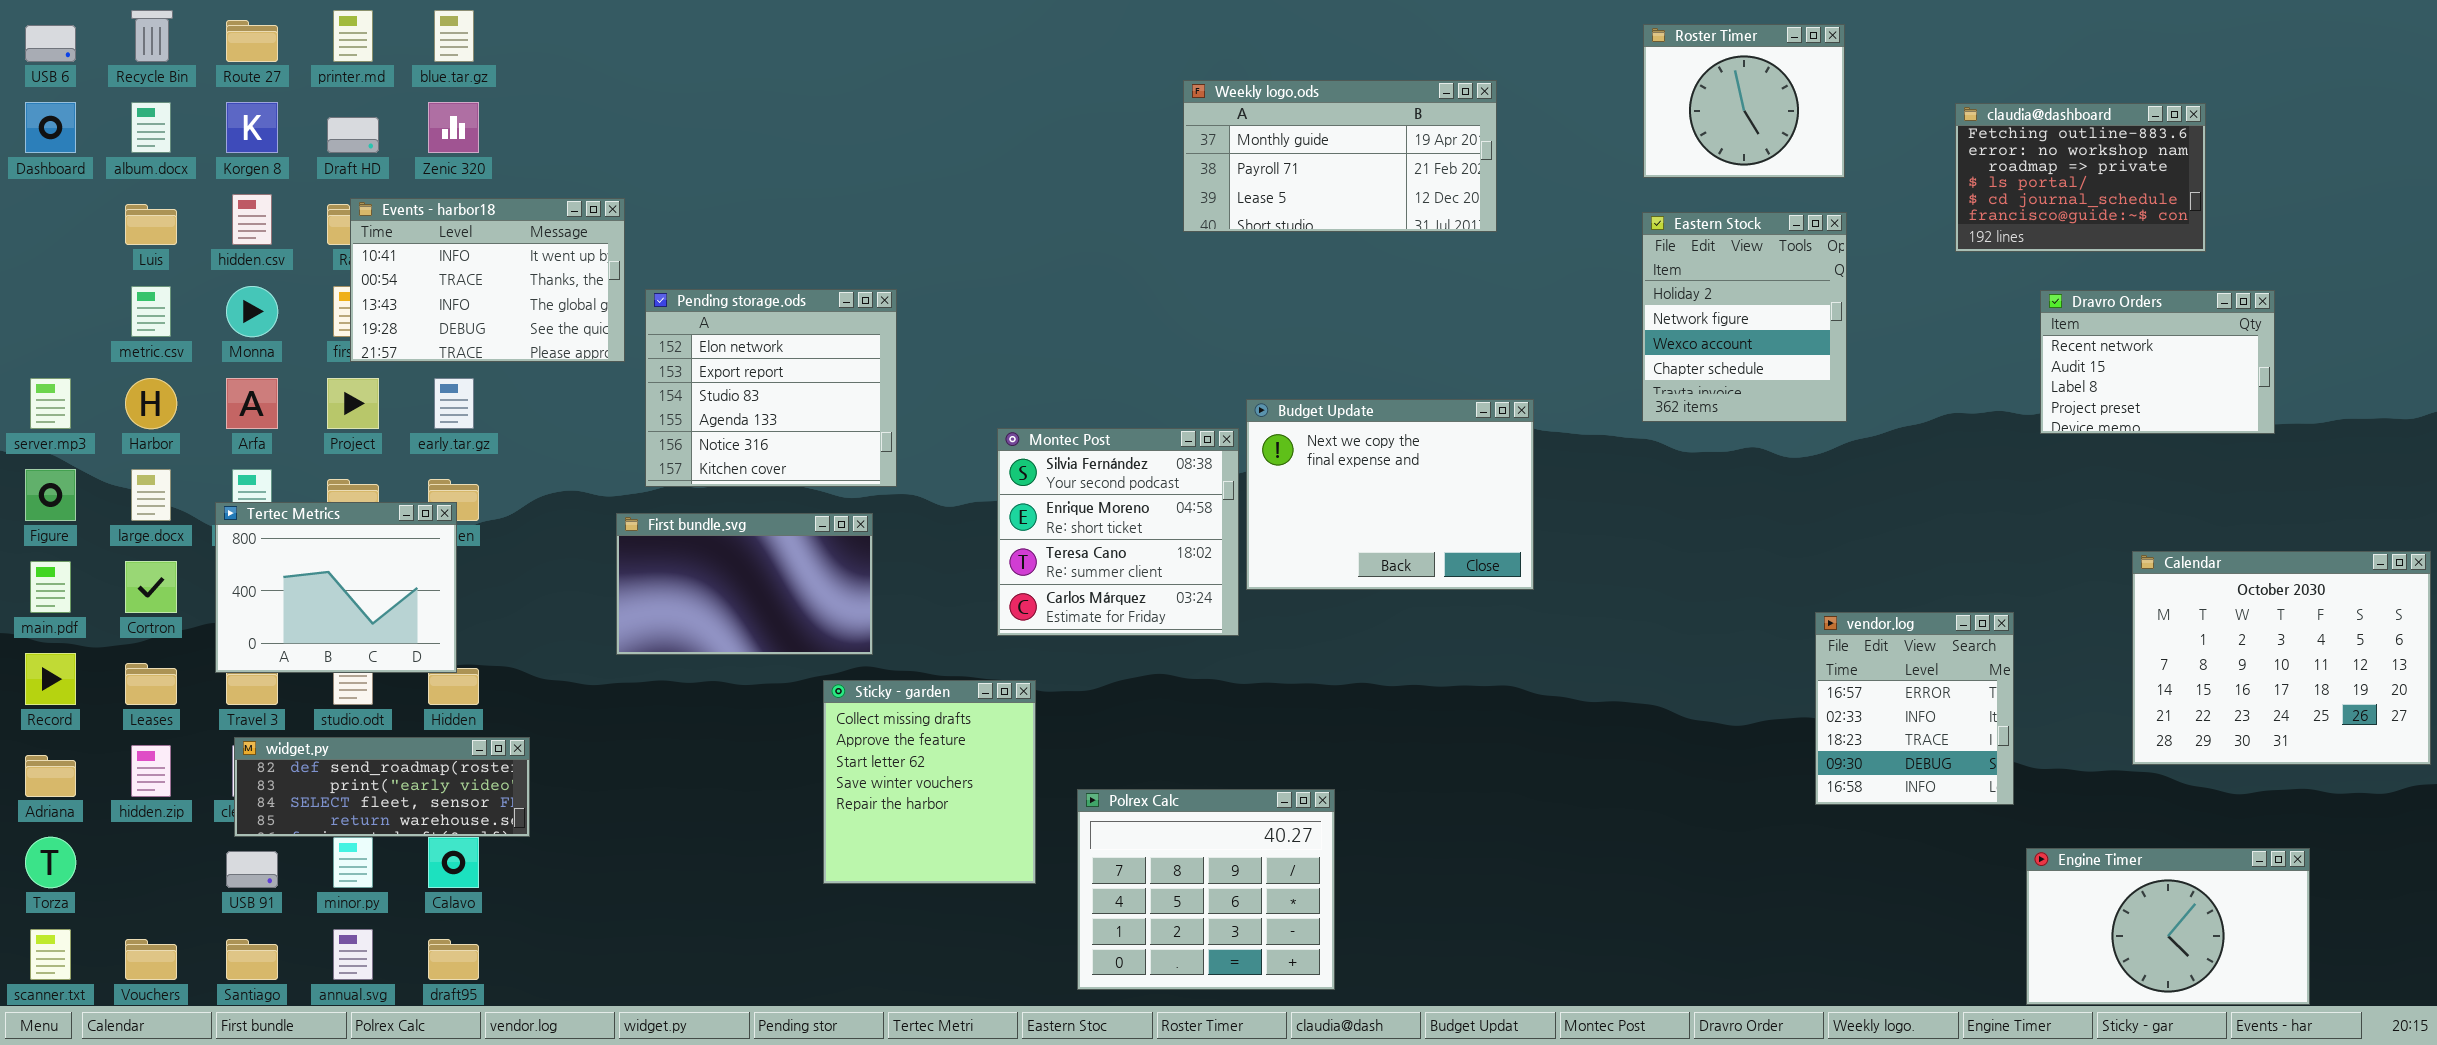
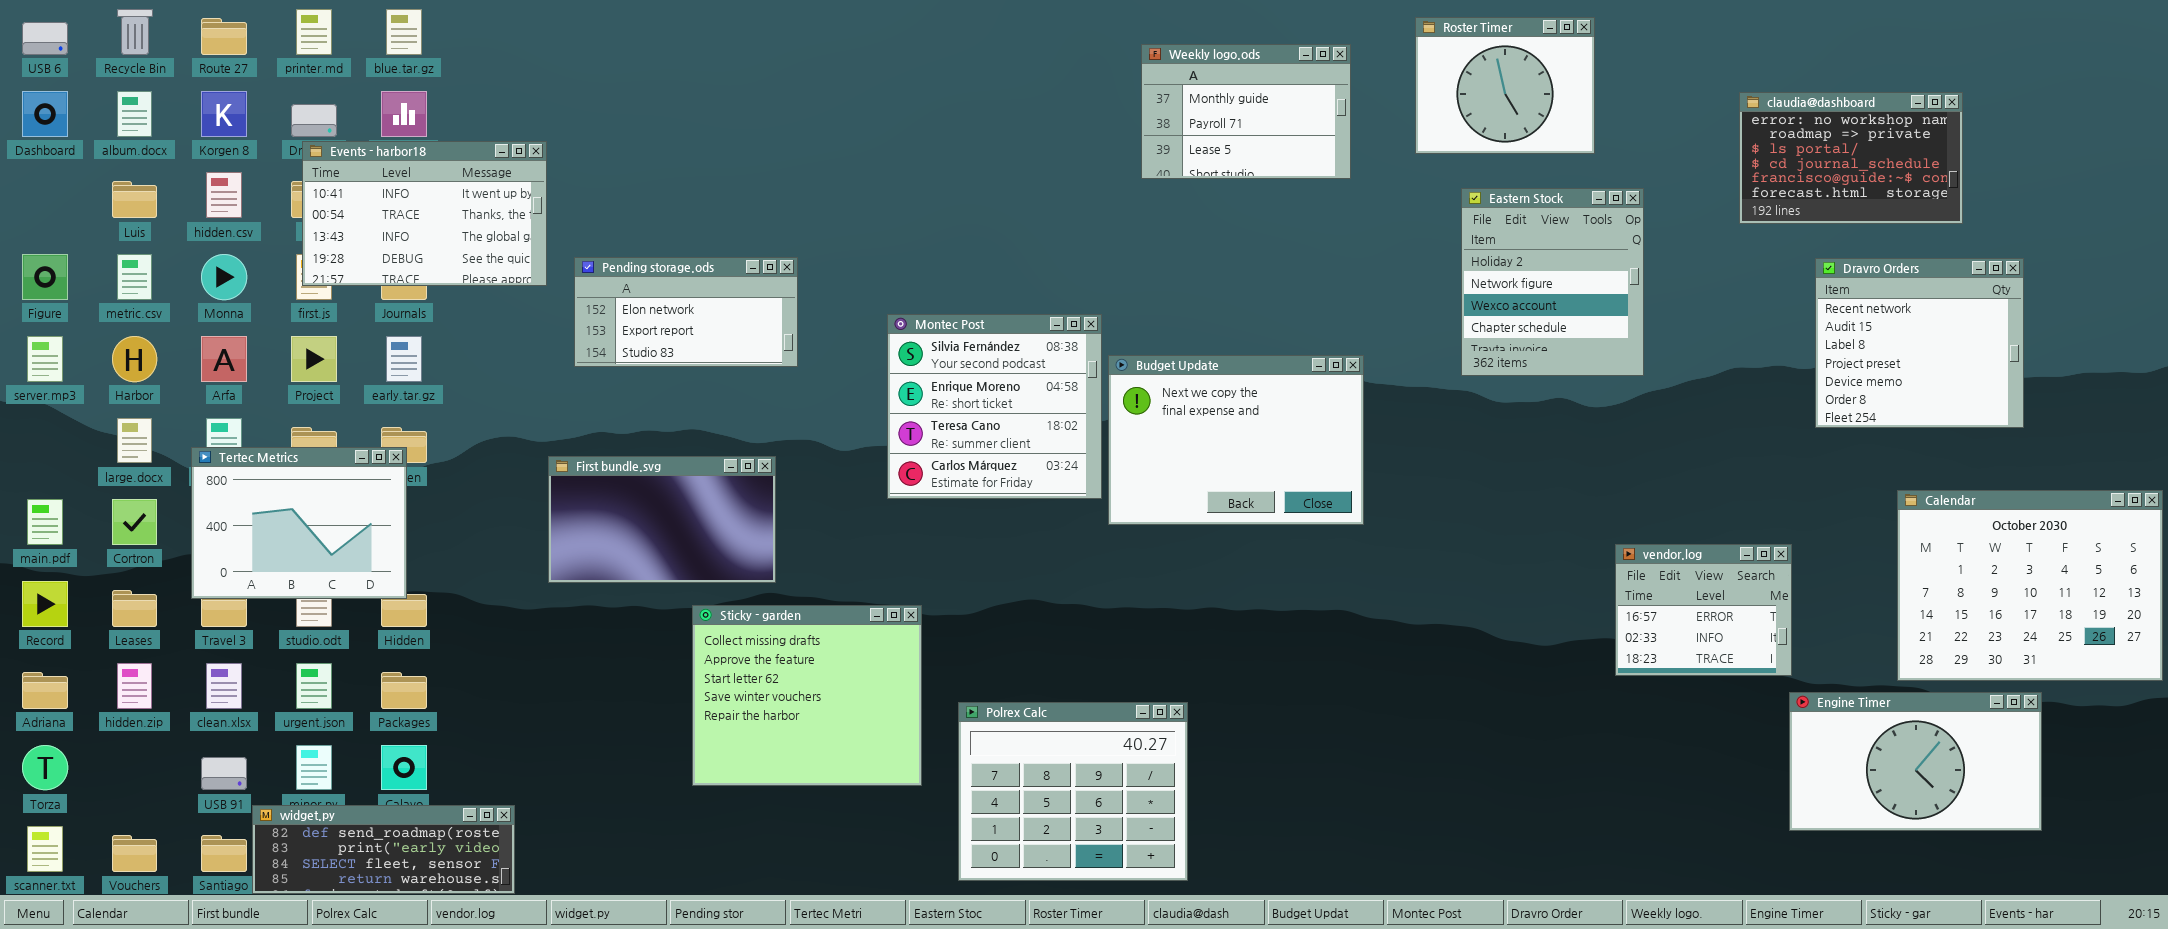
Roster Timer: [1643,24,1845,178] -> [1415,17,1595,154], moved
Weekly logo.ods: [1183,80,1497,232] -> [1141,44,1351,179], moved, resized
claudia@dashboard: [1955,103,2206,252] -> [1739,92,1963,224], scrolled down 1 row
Events - harbor18: [350,198,625,362] -> [302,141,547,286], moved
Pending storage.ods: [645,289,897,487] -> [574,257,798,367], resized
Dravro Orders: [2040,290,2275,434] -> [1815,258,2024,428], resized
Montec Post: [997,428,1239,636] -> [887,314,1102,499], moved
Figure: [25,469,76,521] -> [22,254,68,300], moved
vendor.log: [1815,612,2014,805] -> [1615,544,1792,676], resized
Sticky - garden: [823,680,1036,884] -> [692,605,922,786], resized
widget.py: [234,737,530,837] -> [252,805,515,894], moved
Engine Timer: [2026,848,2310,1005] -> [1789,692,2042,831], moved

